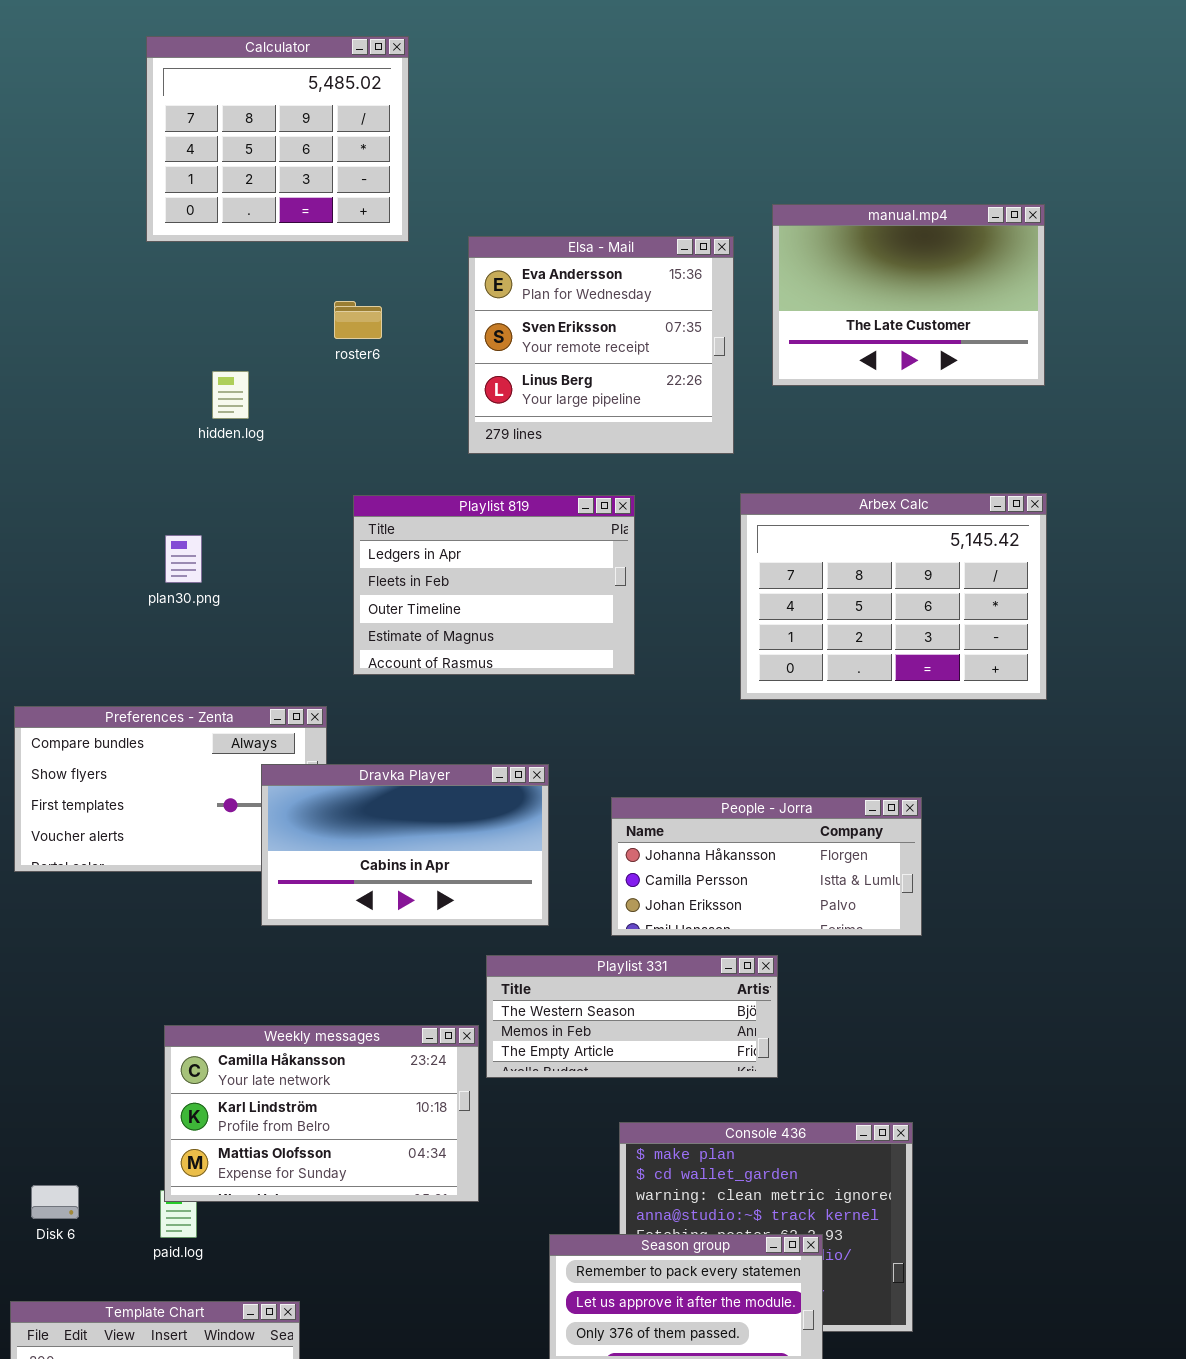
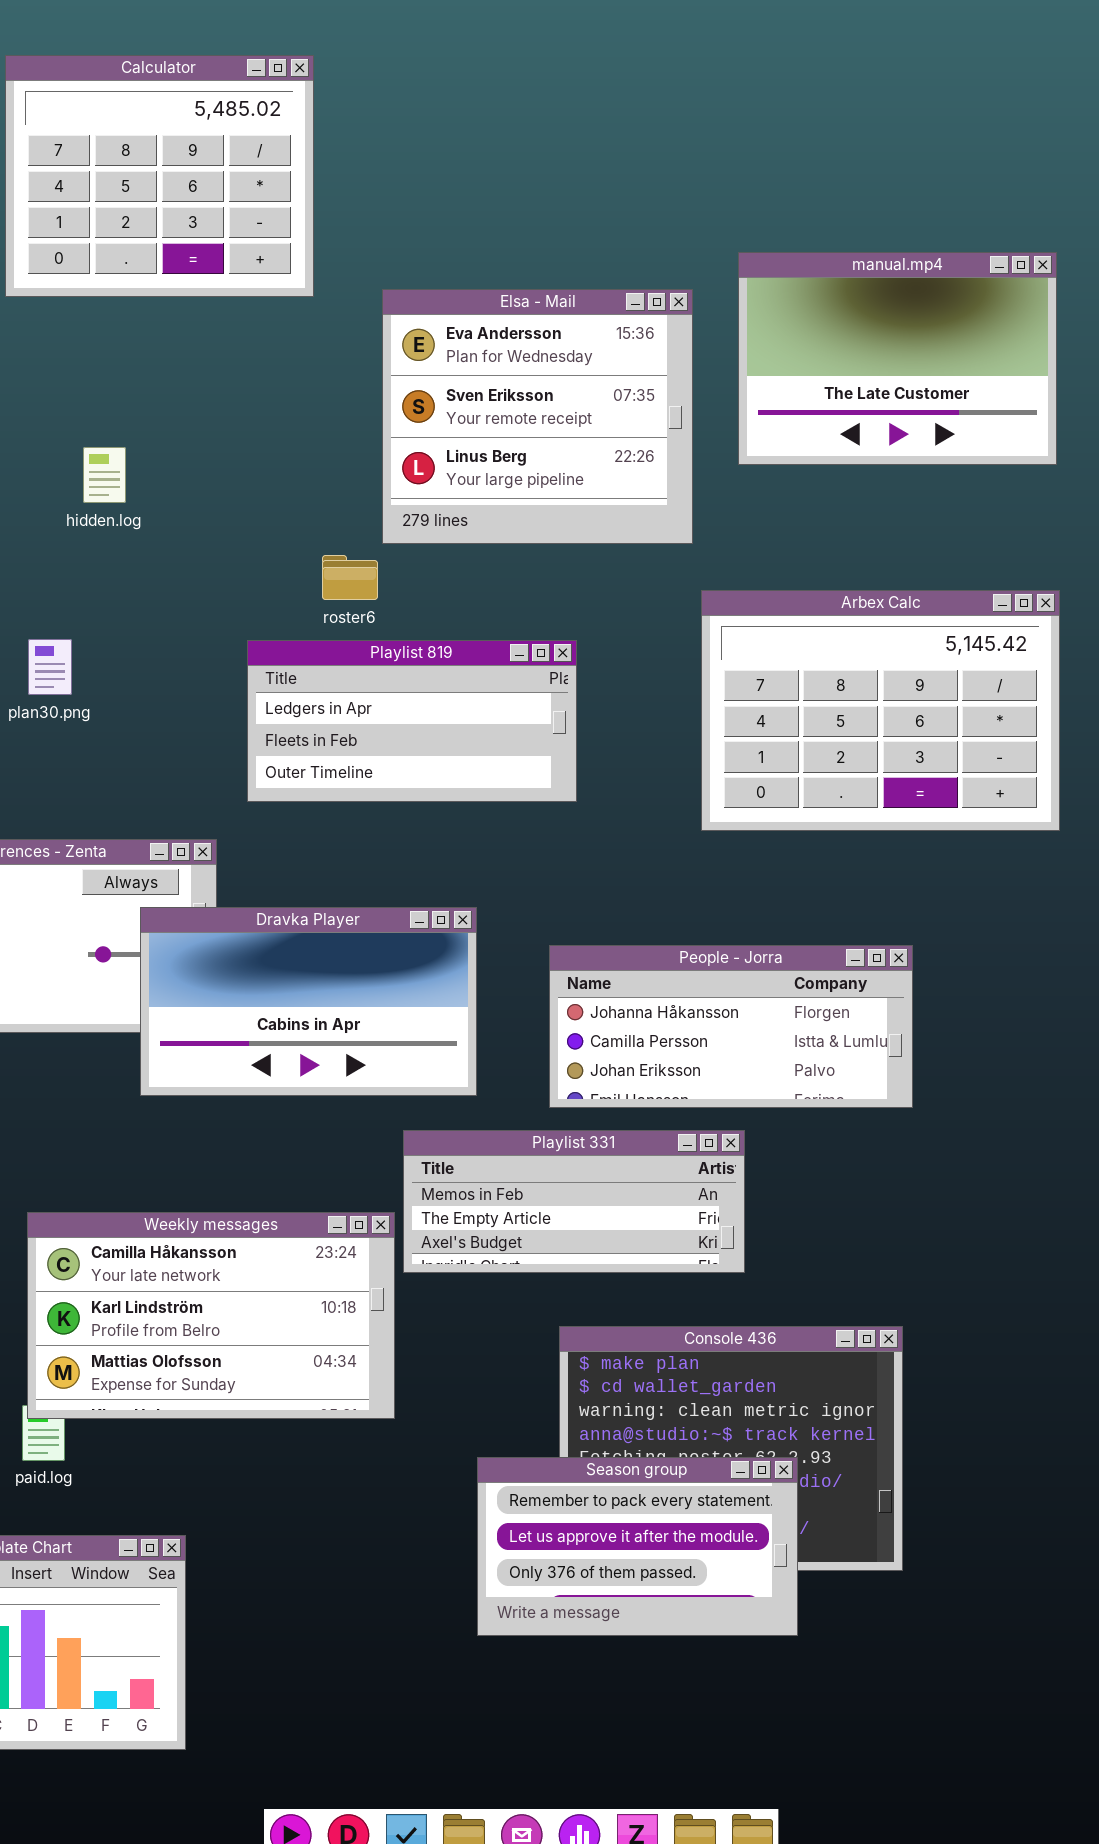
roster6: [334,301,382,339] -> [322,555,378,600], moved
Playlist 819: [353,495,635,675] -> [247,640,577,802], resized
Playlist 331: [486,955,778,1078] -> [403,1130,745,1273], scrolled down 1 row

